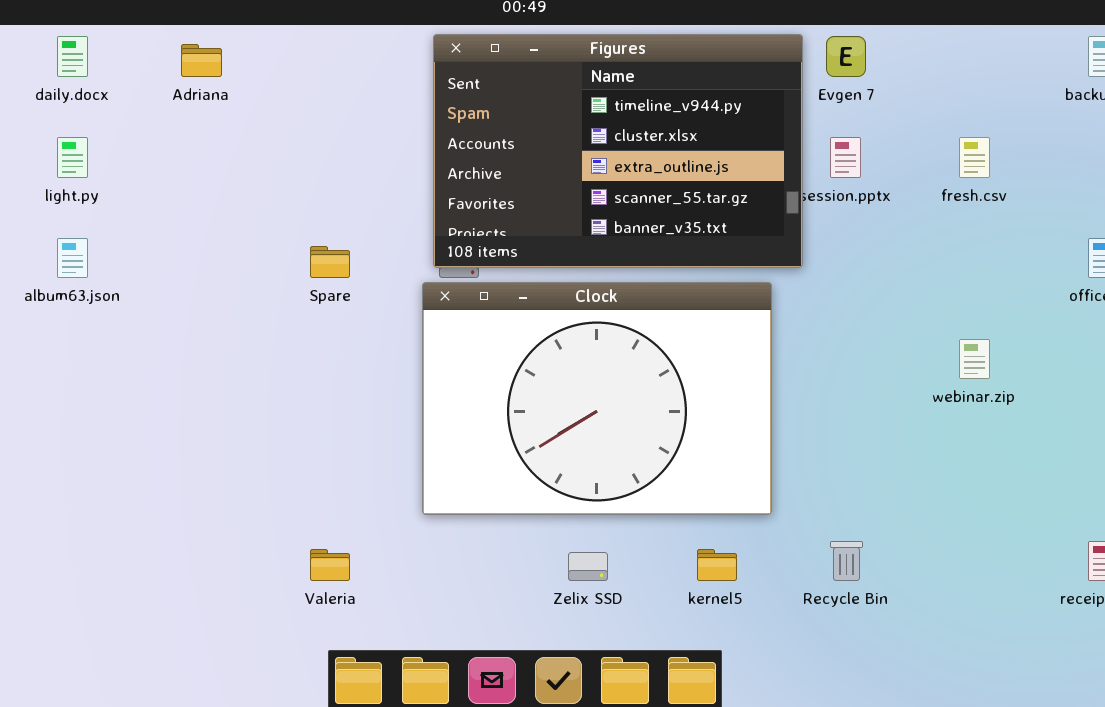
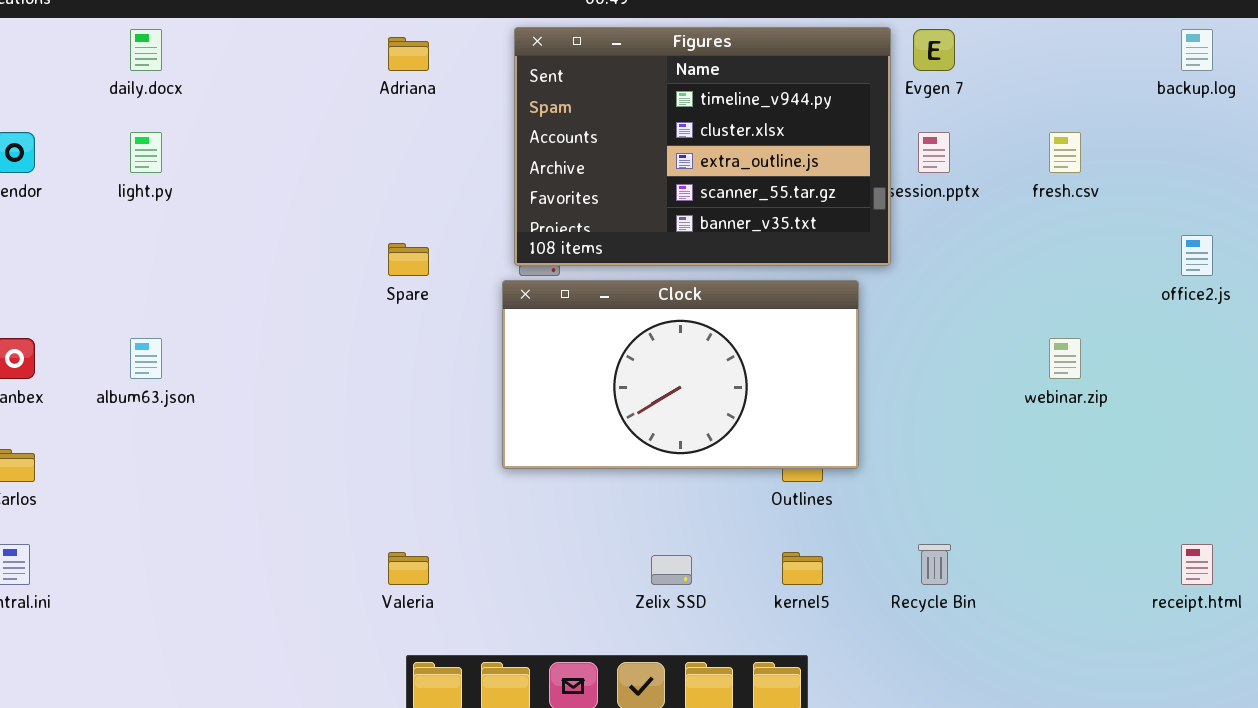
Adriana: [181,44,222,77] -> [388,37,429,71], moved
album63.json: [57,238,88,278] -> [130,338,162,379], moved
Clock: [422,282,772,515] -> [502,280,859,469], resized

